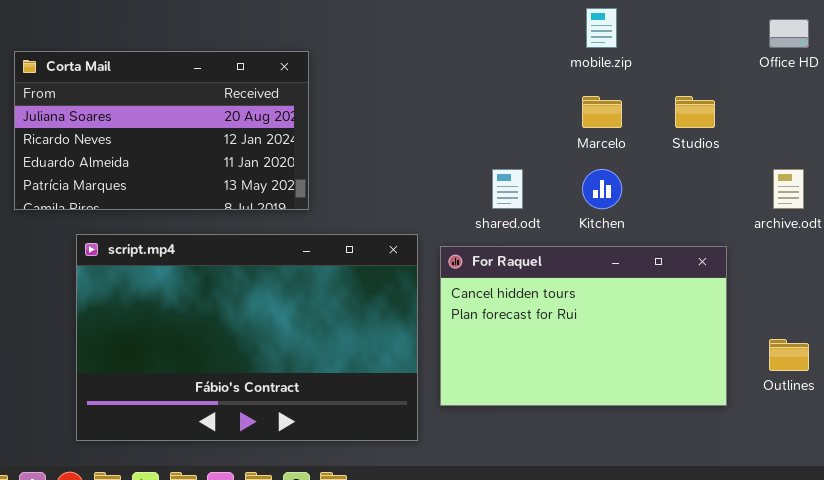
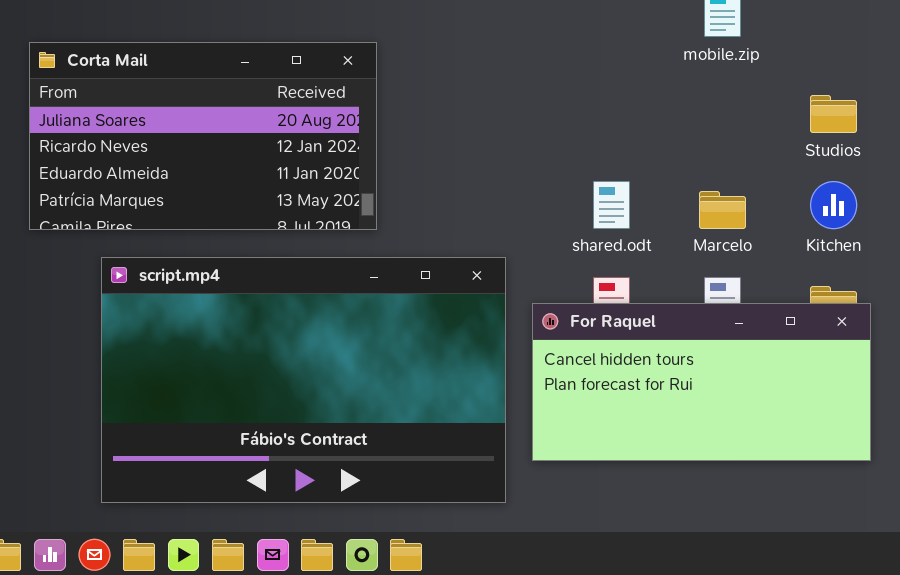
Marcelo: [582,96,622,128] -> [699,191,746,229], moved
Kitchen: [582,169,622,209] -> [810,181,857,229], moved
For Raquel: [440,246,727,406] -> [532,303,871,461], resized

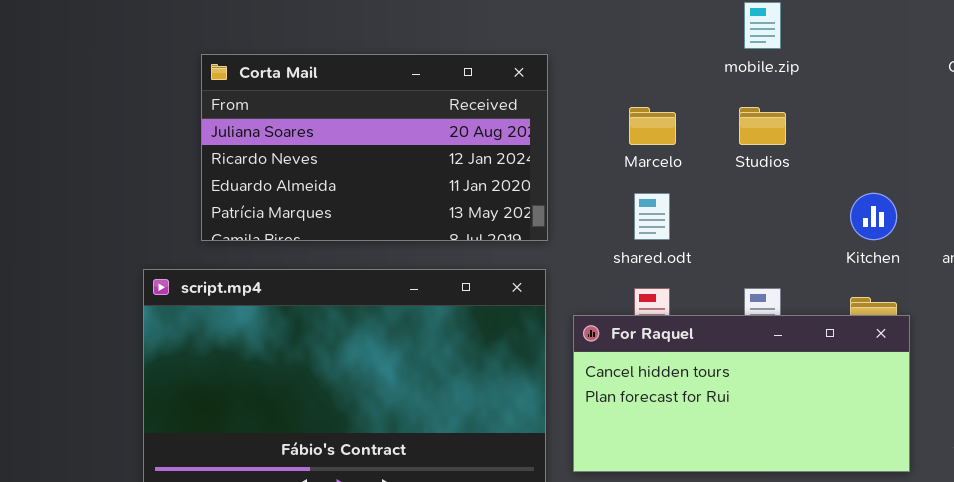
Corta Mail: [29,42,377,230] -> [201,54,548,241], moved
Studios: [810,95,857,133] -> [739,107,786,145], moved
Marcelo: [699,191,746,229] -> [629,107,676,145], moved

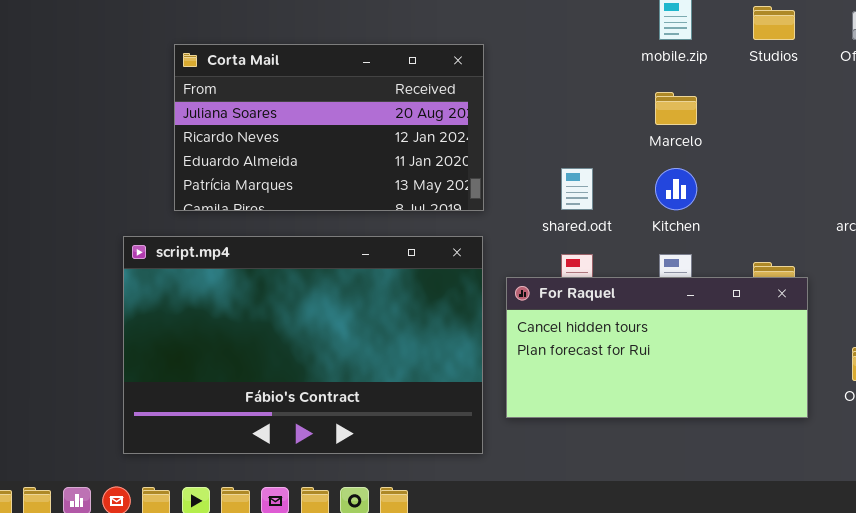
Marcelo: [629,107,676,145] -> [655,92,697,125], moved
Studios: [739,107,786,145] -> [753,6,795,40], moved
Kitchen: [850,193,897,240] -> [655,168,697,210], moved

